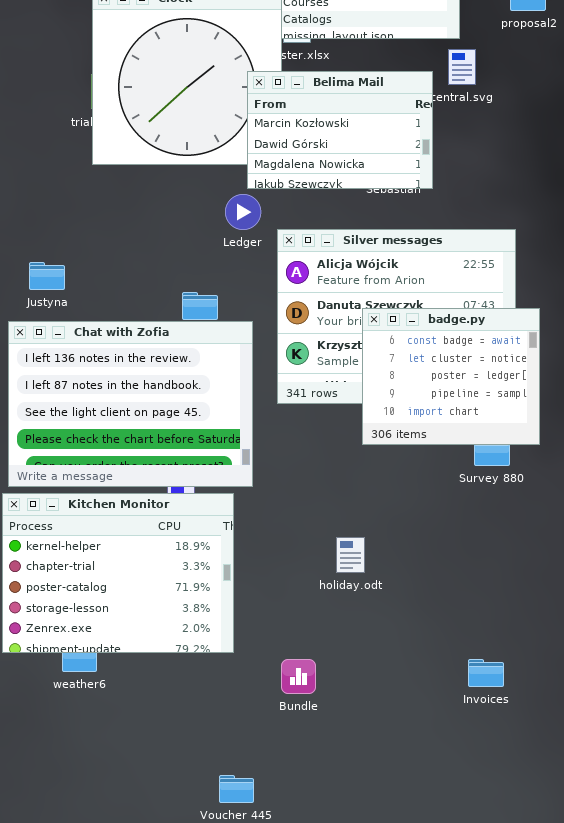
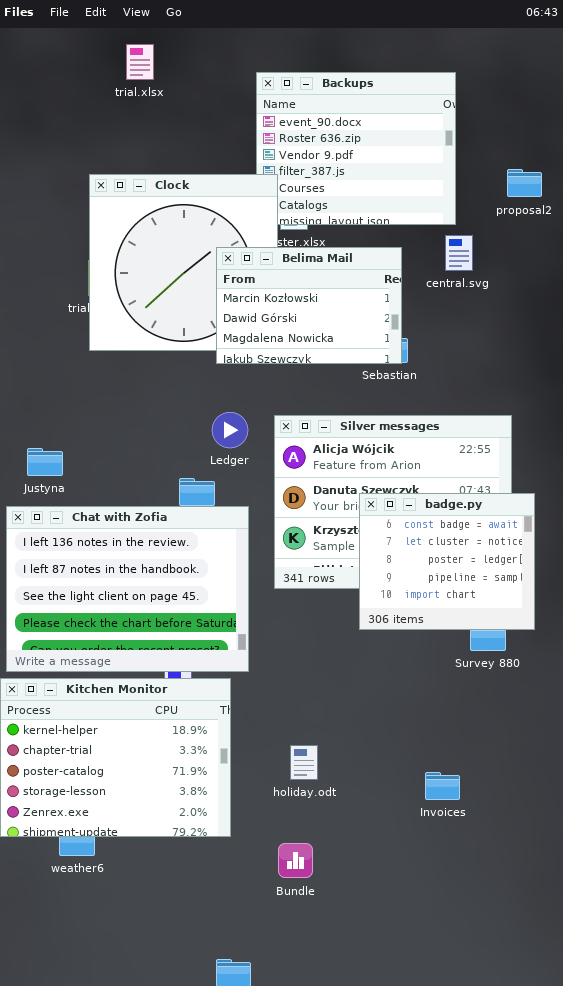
Belima Mail: [247,71,433,189] -> [216,247,402,364], moved
Ledger: [225,194,261,230] -> [212,412,248,448], moved
holiday.odt: [336,537,365,573] -> [290,745,318,780], moved
Invoices: [468,659,504,687] -> [425,772,460,800], moved

